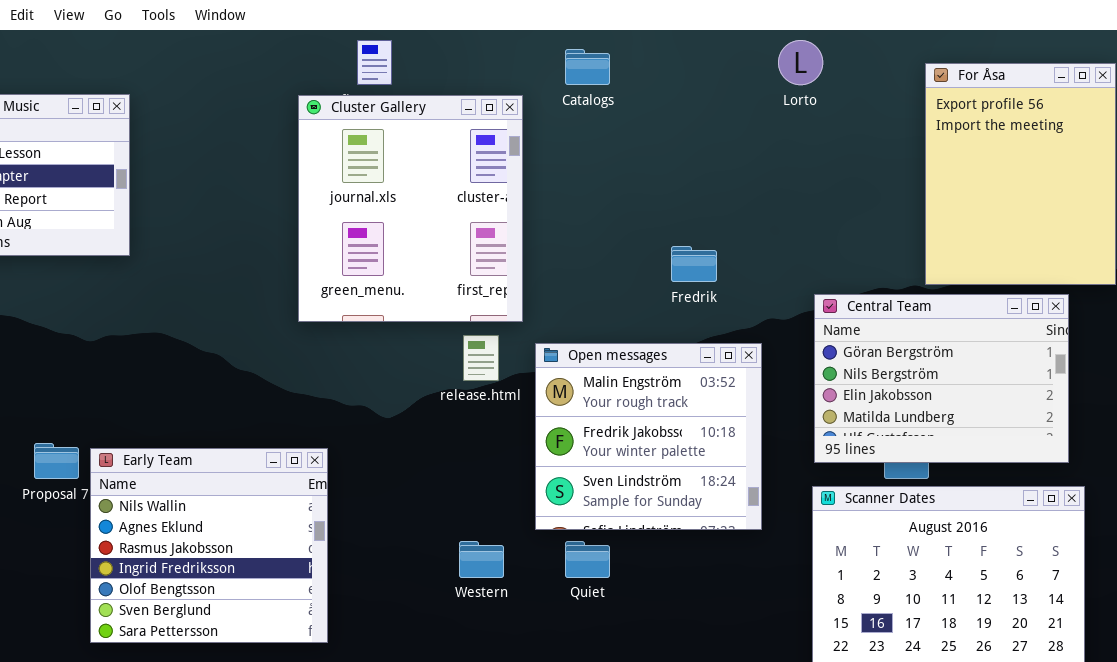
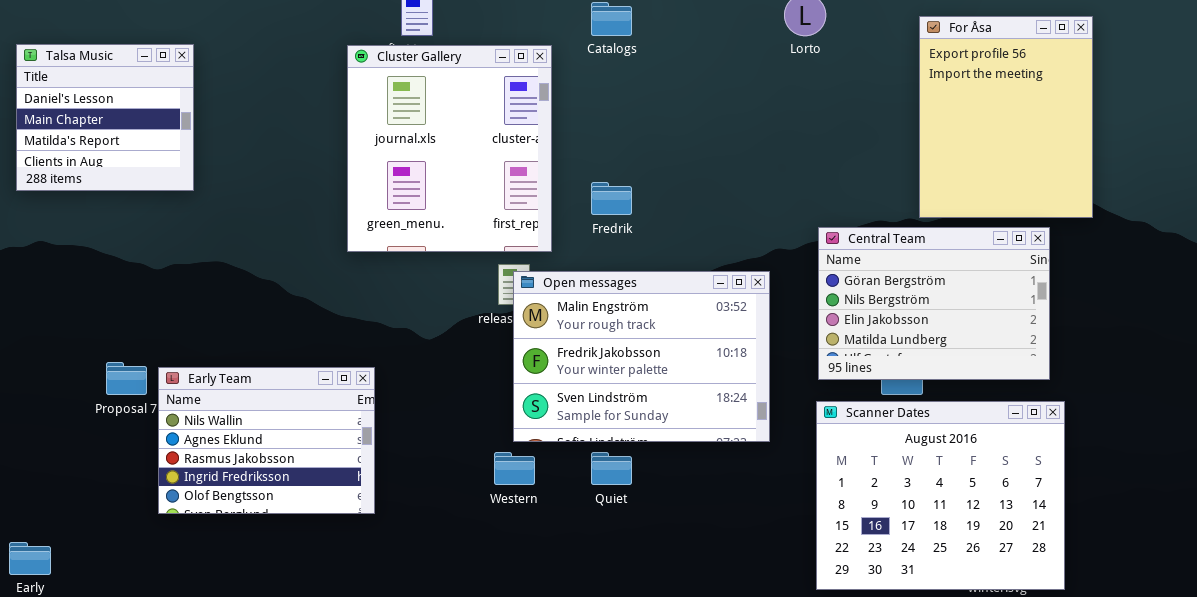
Fredrik: [671,246,717,282] -> [591,182,632,215], moved
Open messages: [535,343,762,530] -> [513,271,770,442], resized
Early Team: [90,448,328,643] -> [158,367,375,514], resized

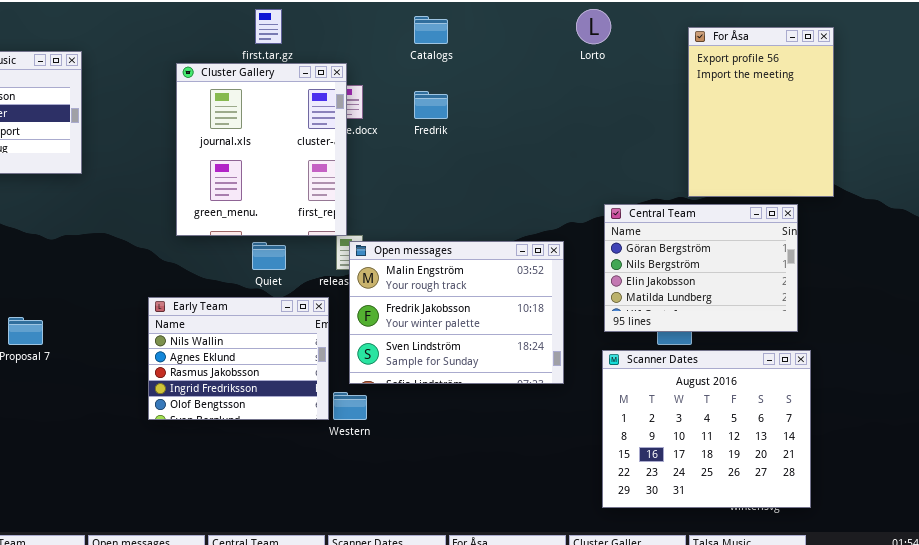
Cluster Gallery: [347,45,552,252] -> [176,63,347,236], moved
Fredrik: [591,182,632,215] -> [414,91,448,119], moved
Early Team: [158,367,375,514] -> [148,297,329,420], moved
Quiet: [591,452,632,485] -> [252,242,286,270], moved

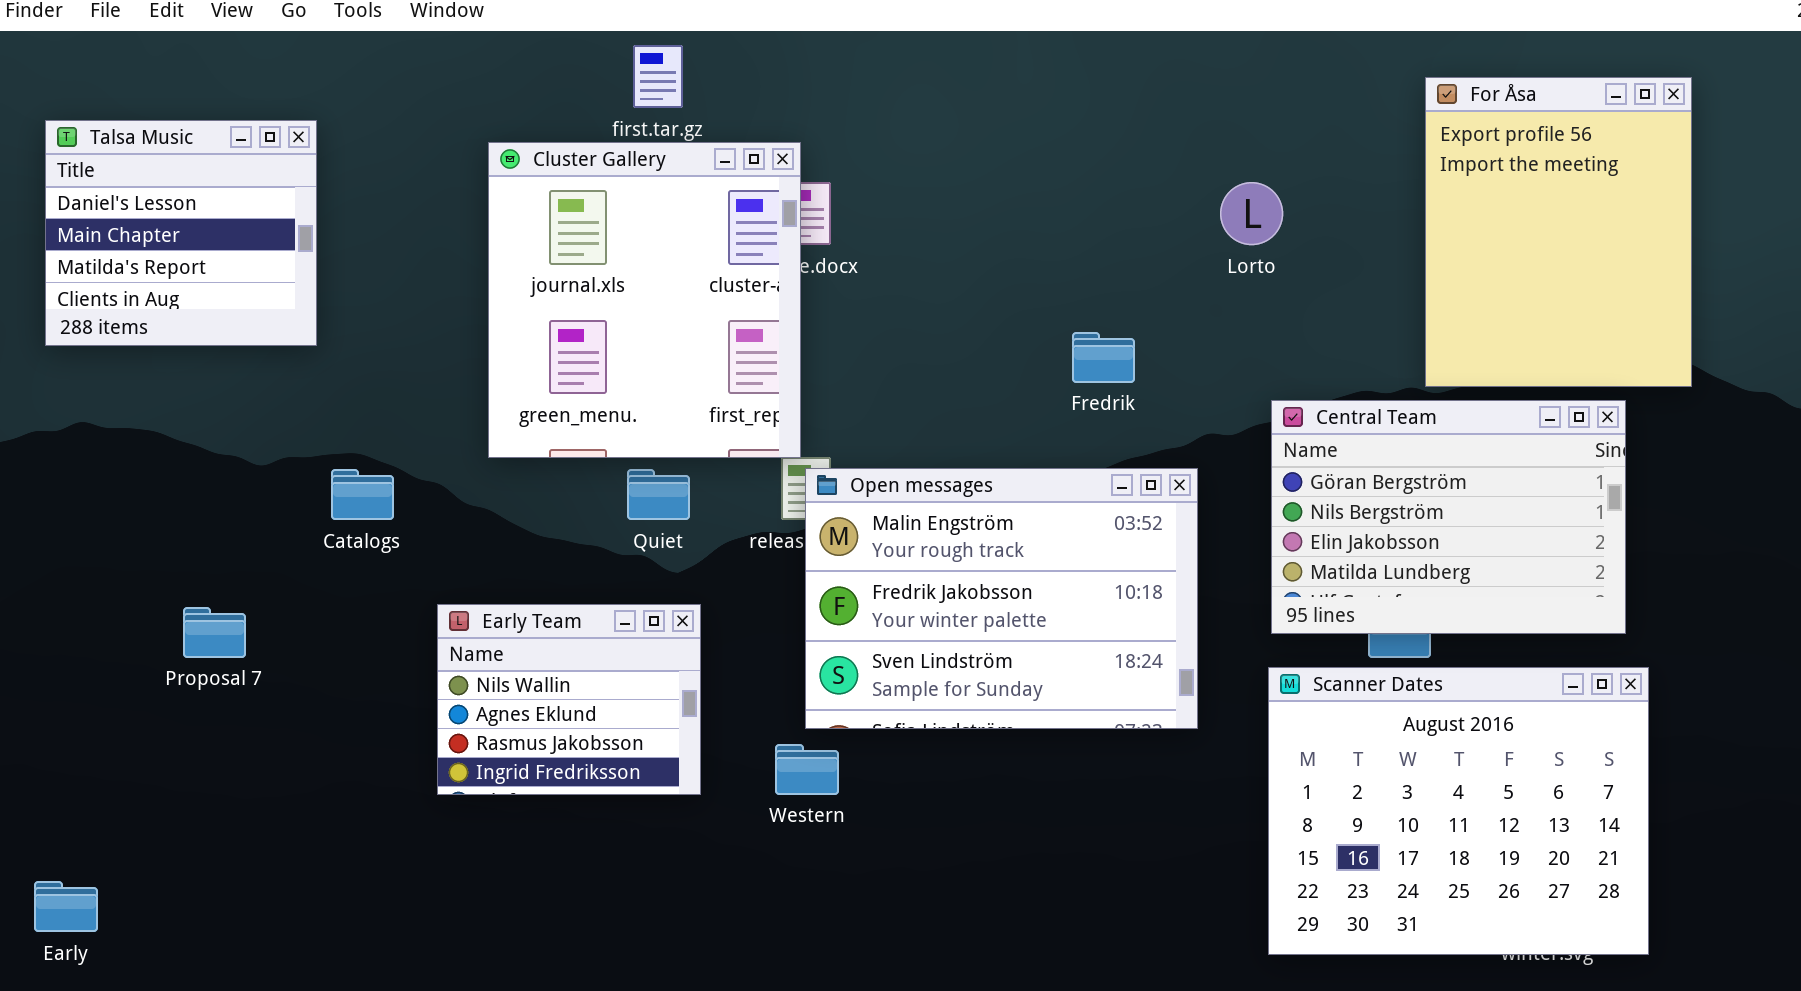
Lorto: [576,9,611,44] -> [1220,182,1283,245], moved
Catalogs: [414,16,448,44] -> [331,469,394,520], moved
Fredrik: [414,91,448,119] -> [1072,332,1135,383], moved
Early Team: [148,297,329,420] -> [437,604,701,795], resized

